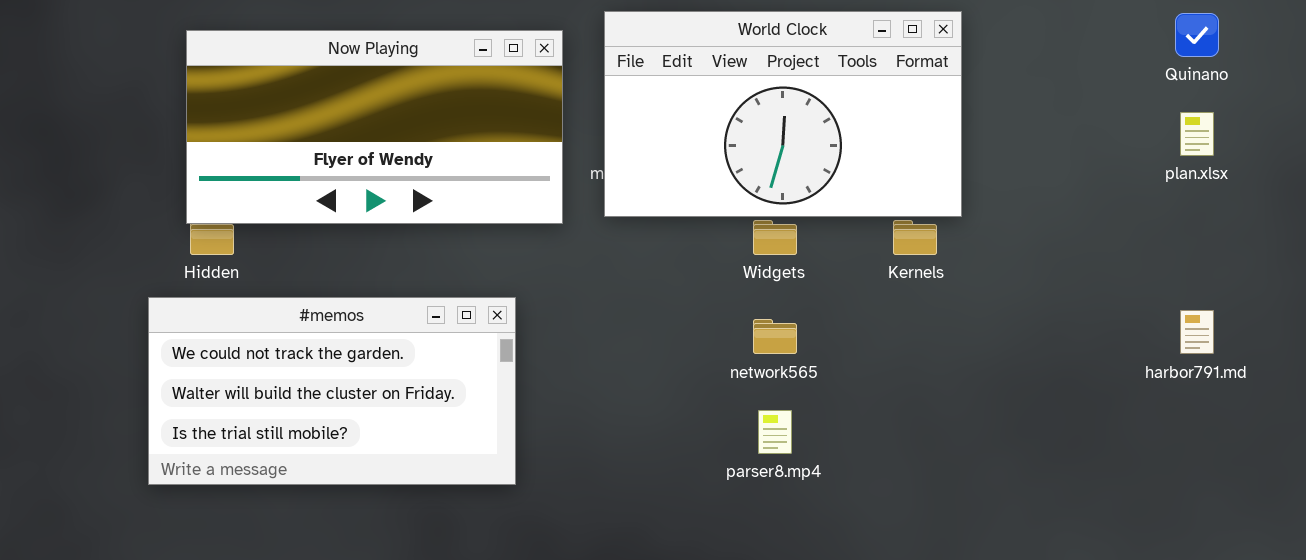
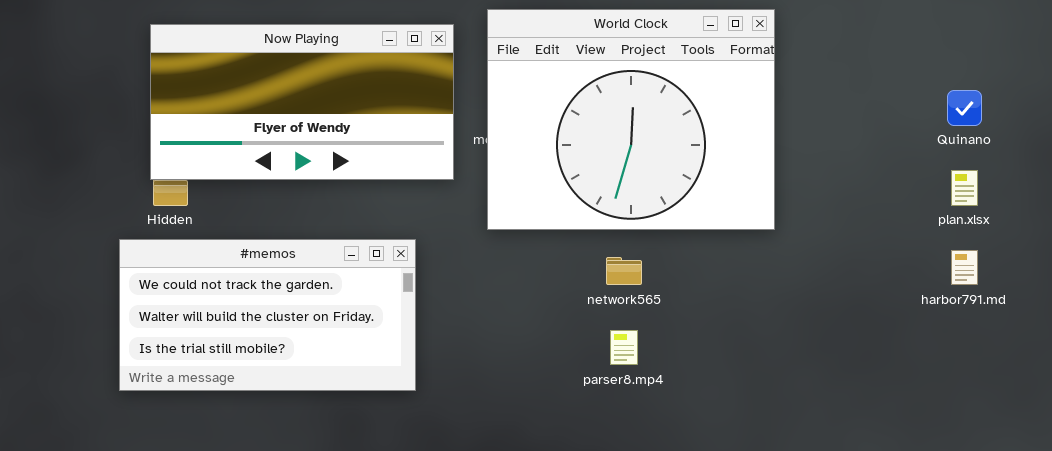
World Clock: [604,11,962,217] -> [487,9,775,230], resized
Quinano: [1175,13,1219,57] -> [947,90,982,126], moved
plan.xlsx: [1180,112,1214,156] -> [951,170,978,206], moved

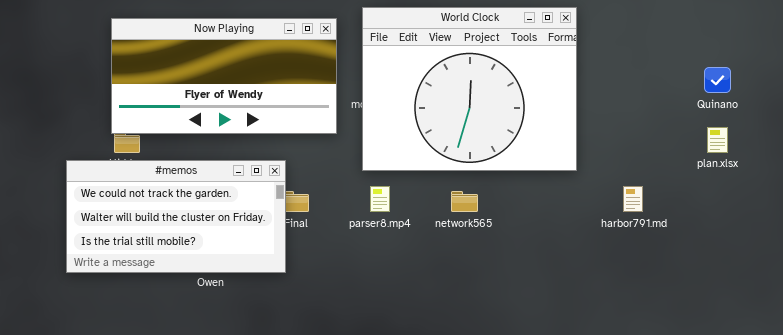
#memos: [119,239,416,391] -> [66,160,286,273], moved
harbor791.md: [951,250,978,285] -> [623,186,643,212], moved
parser8.mp4: [610,330,638,365] -> [370,186,390,212], moved

